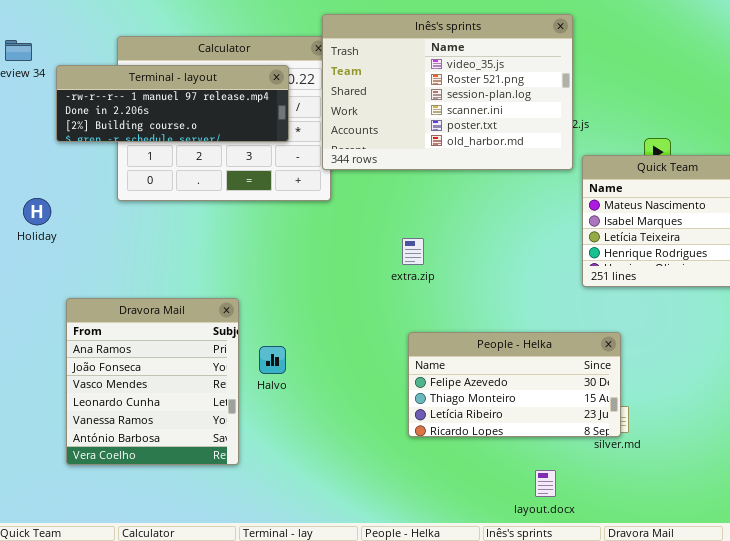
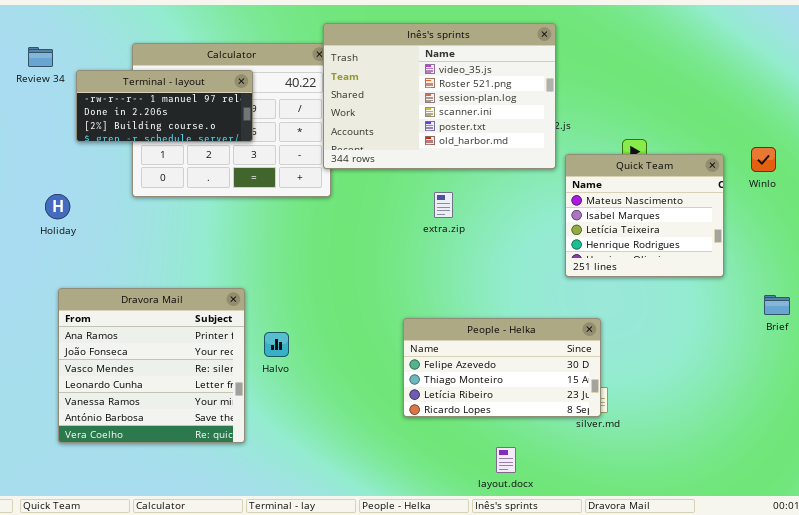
Terminal - layout: [56,65,289,142] -> [76,70,253,142], resized
extra.zip: [402,238,424,265] -> [434,192,453,218], moved
Dravora Mail: [66,298,239,465] -> [58,288,245,443], resized
layout.docx: [535,470,556,497] -> [496,447,516,473], moved

